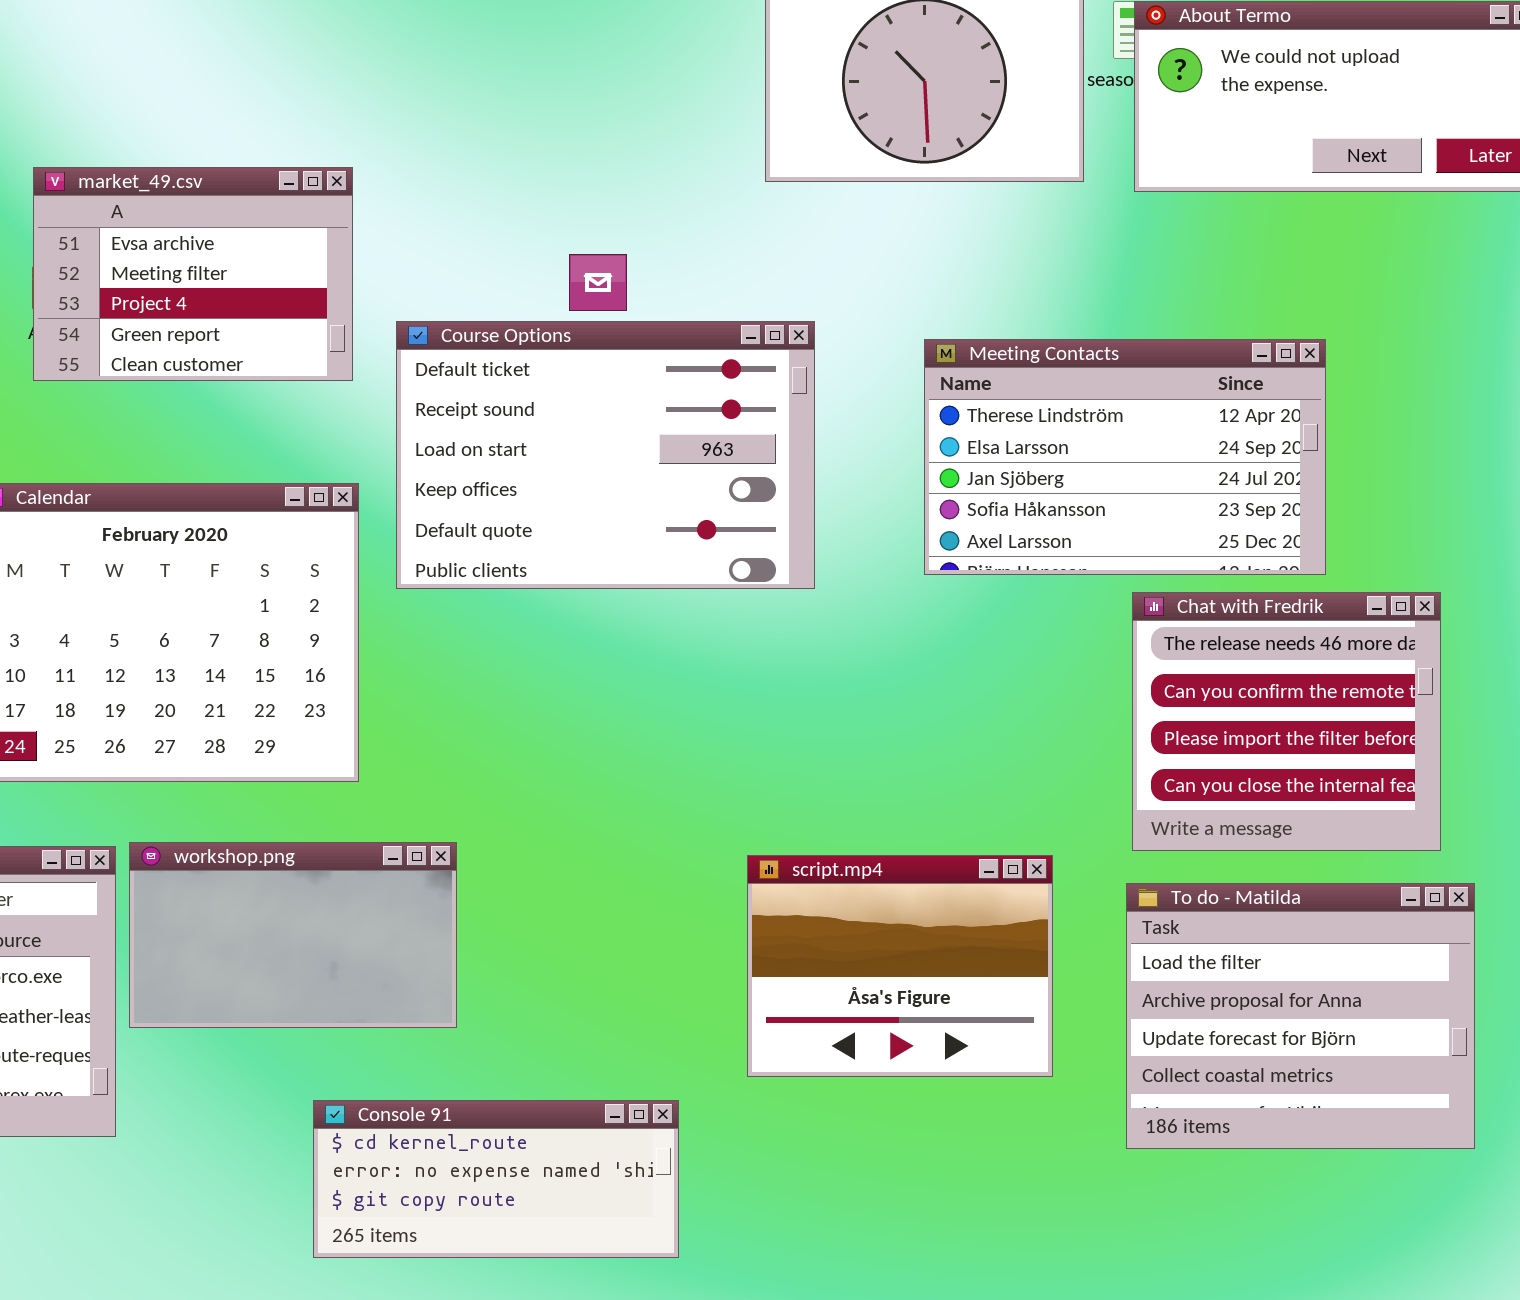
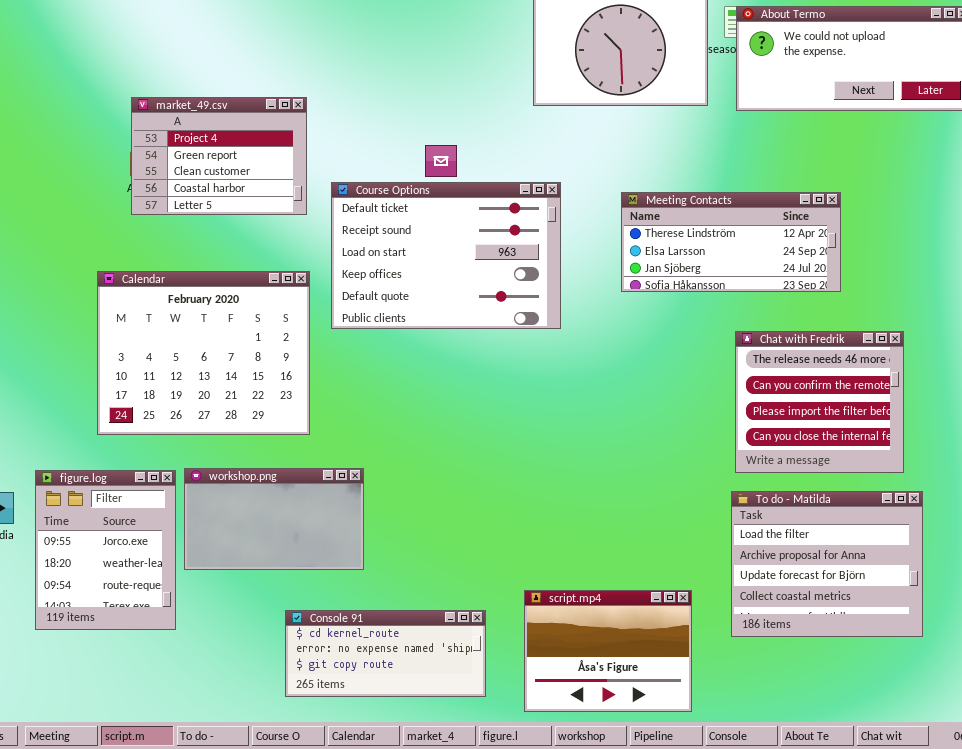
market_49.csv: [33,167,353,381] -> [131,97,307,215], scrolled down 2 rows
Meeting Contacts: [924,339,1326,575] -> [621,192,841,292], resized
script.mp4: [747,855,1053,1077] -> [524,590,692,712], moved

